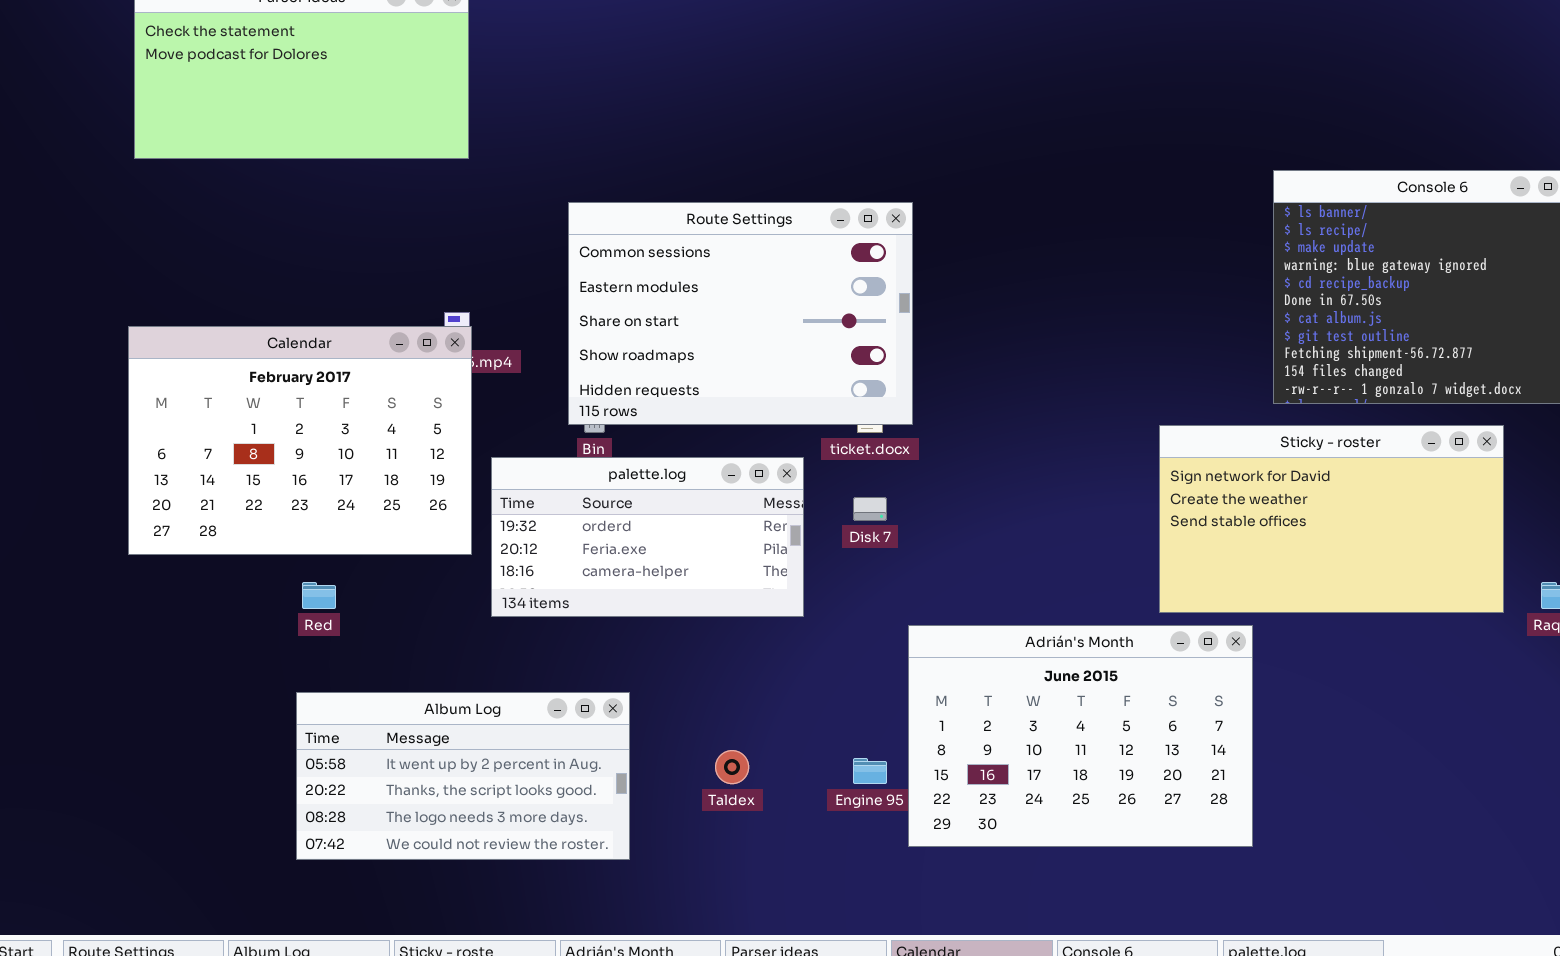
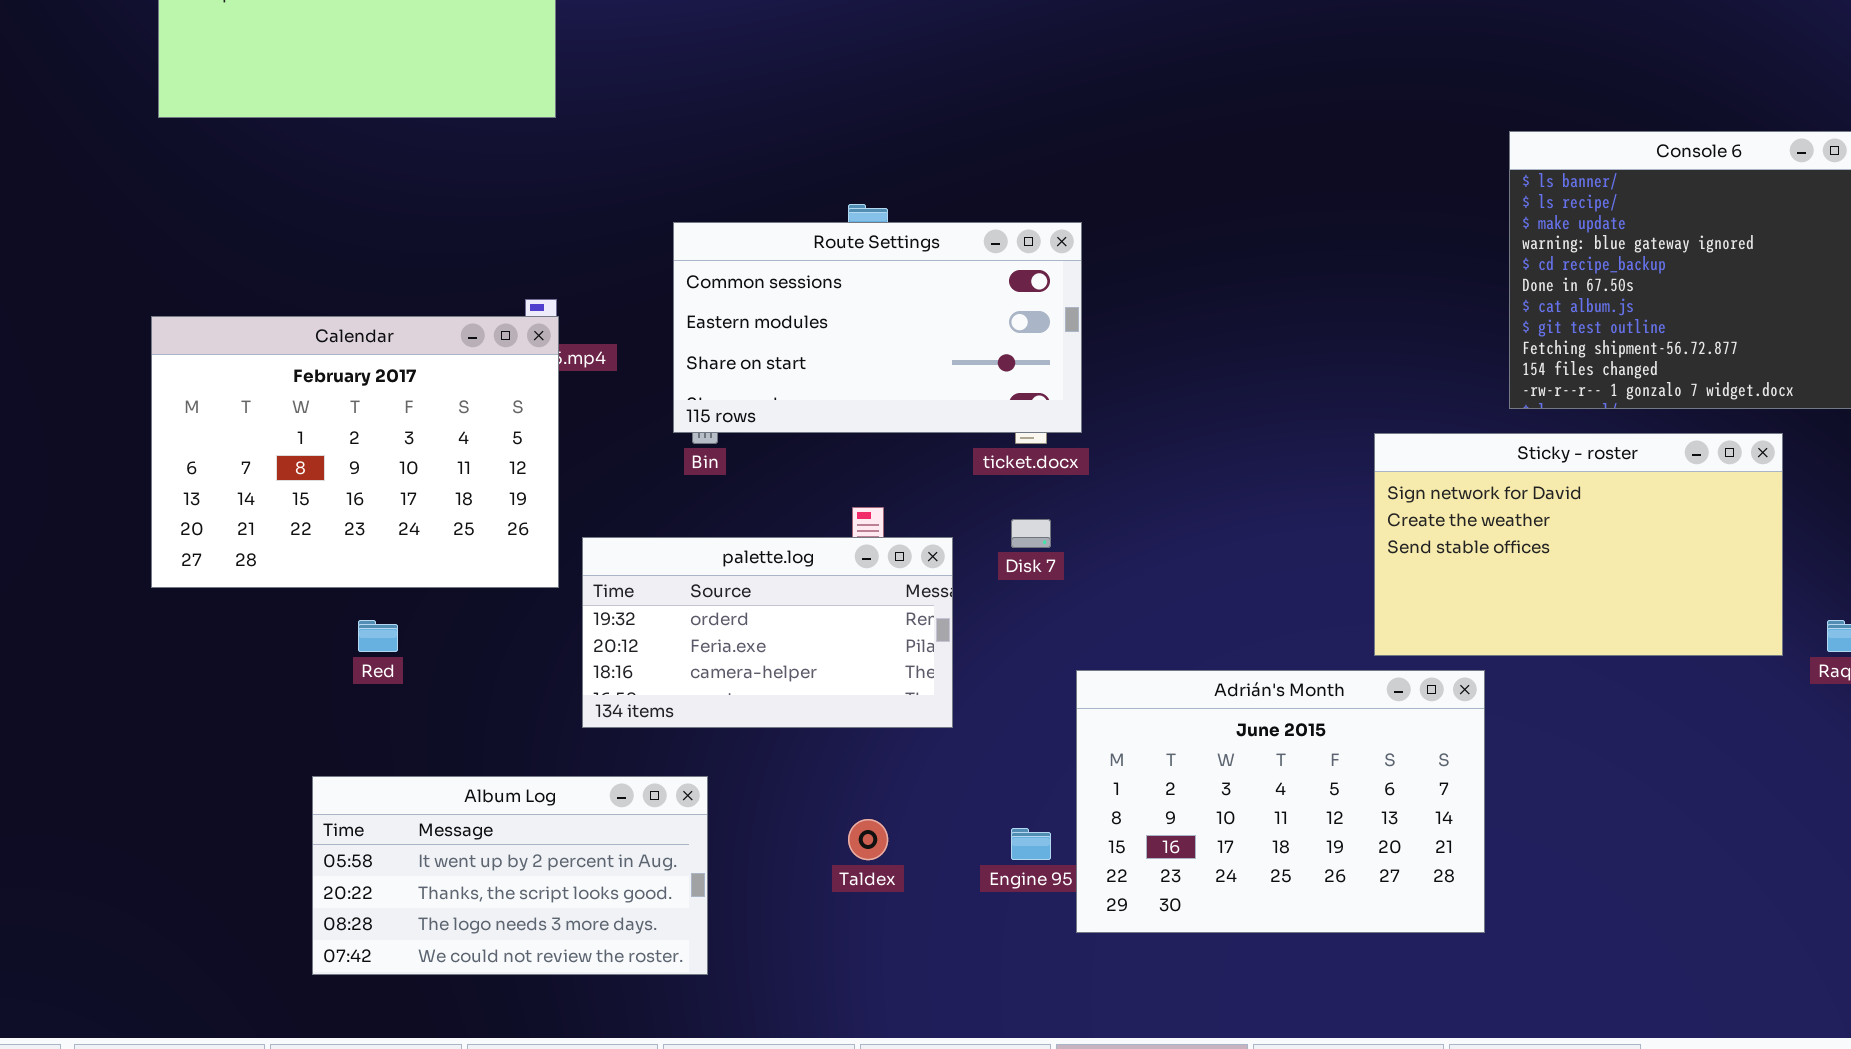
Route Settings: [568,202,913,425] -> [673,222,1082,433], resized
palette.log: [491,457,804,617] -> [582,537,953,728], moved
Album Log: [296,692,630,860] -> [312,776,708,975], moved

